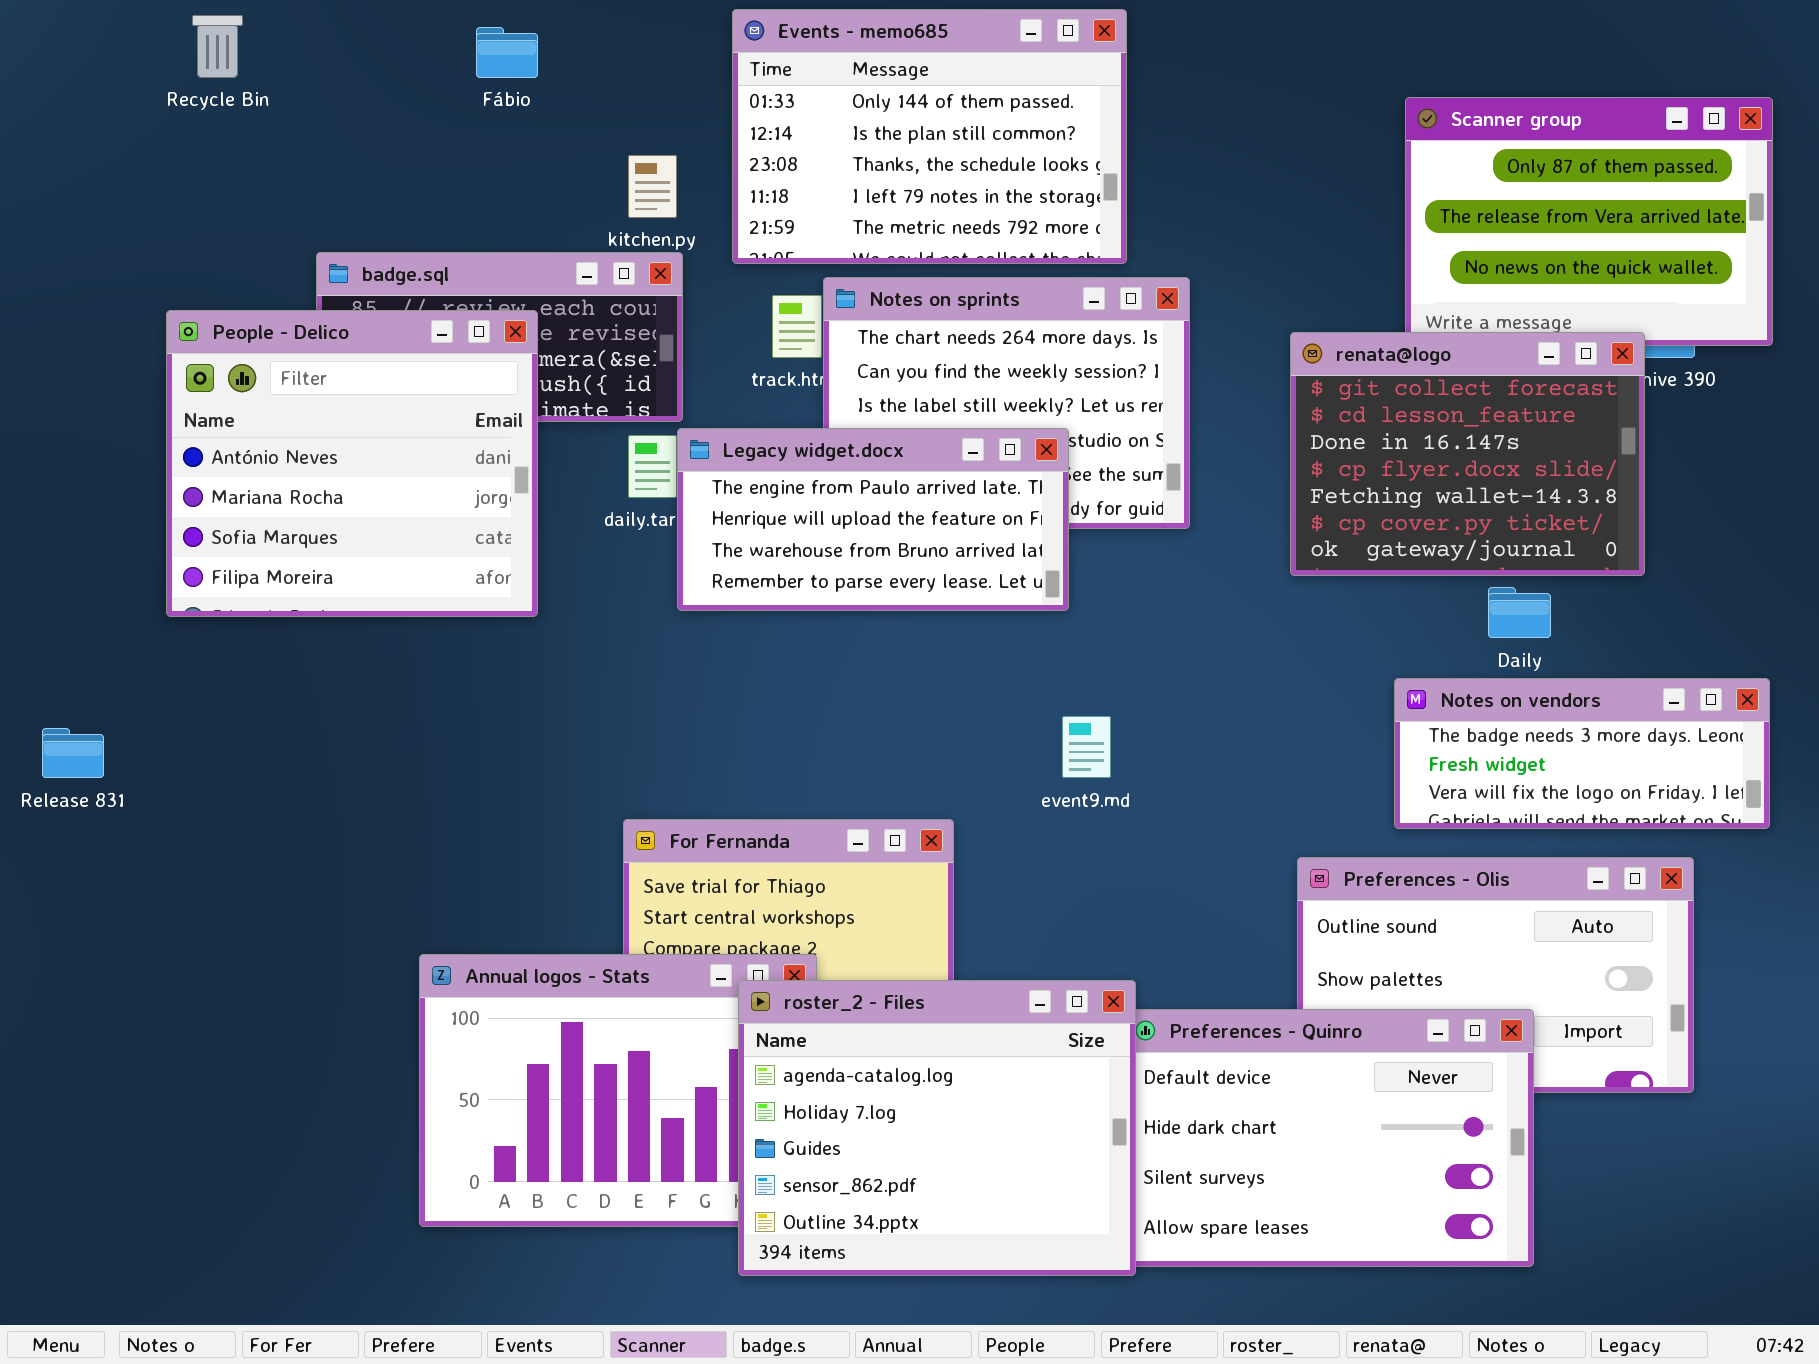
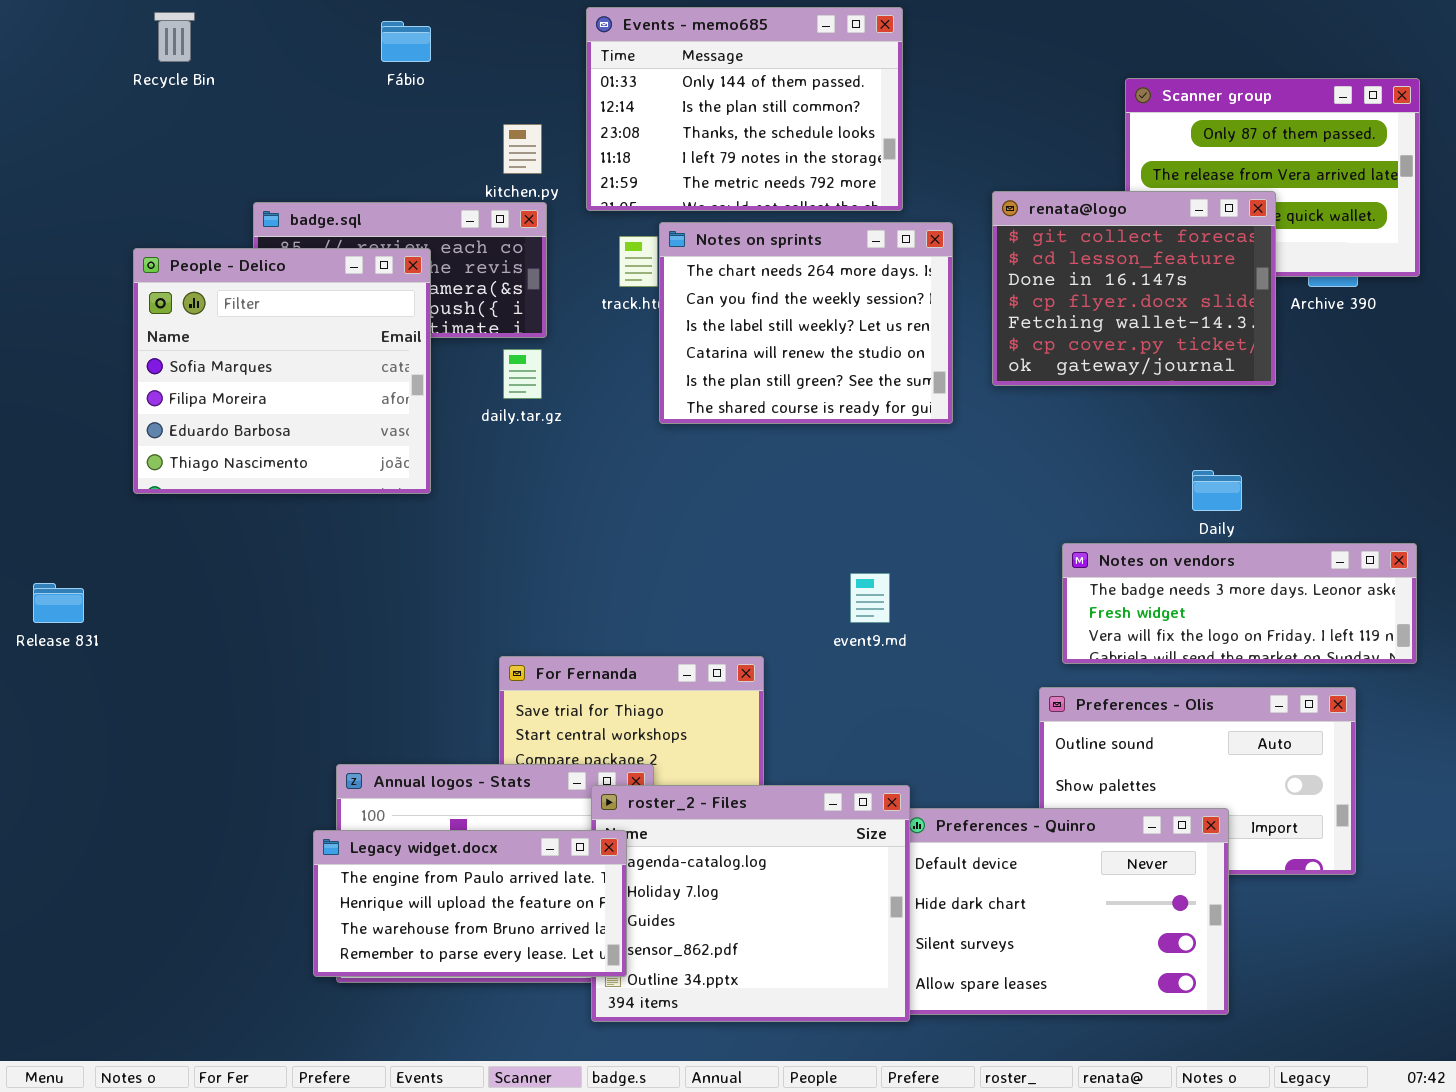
People - Delico: [166,310,538,617] -> [133,248,431,494], scrolled down 2 rows
renata@logo: [1290,332,1645,576] -> [992,191,1276,386], moved
Legacy widget.docx: [677,428,1069,611] -> [313,830,627,977], moved
Notes on vendors: [1394,678,1770,829] -> [1062,543,1417,664], resized

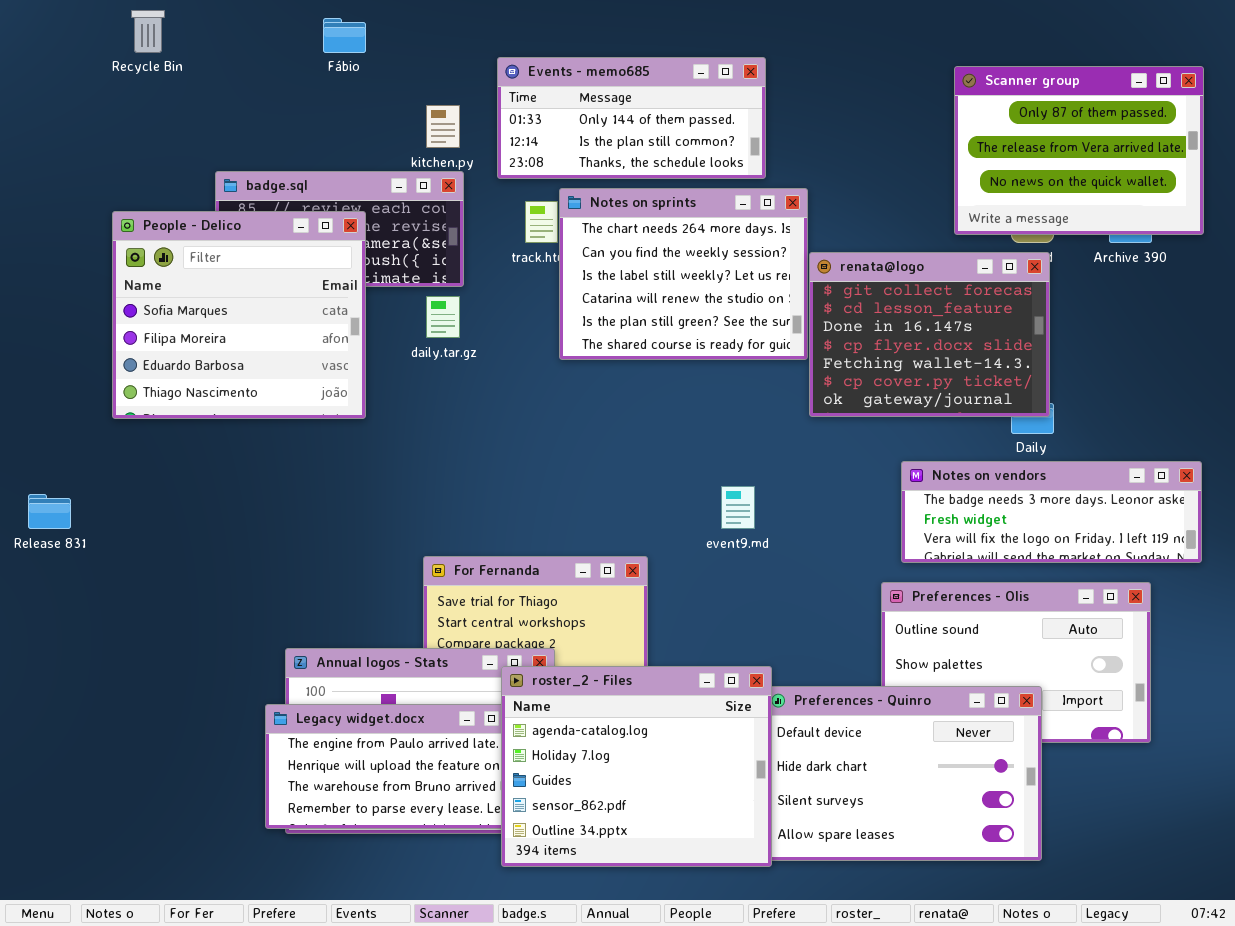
Events - memo685: [586,7,903,211] -> [497,57,766,179], resized
renata@logo: [992,191,1276,386] -> [809,252,1050,417], moved
roster_2 - Files: [591,785,910,1022] -> [501,666,772,867], raised

